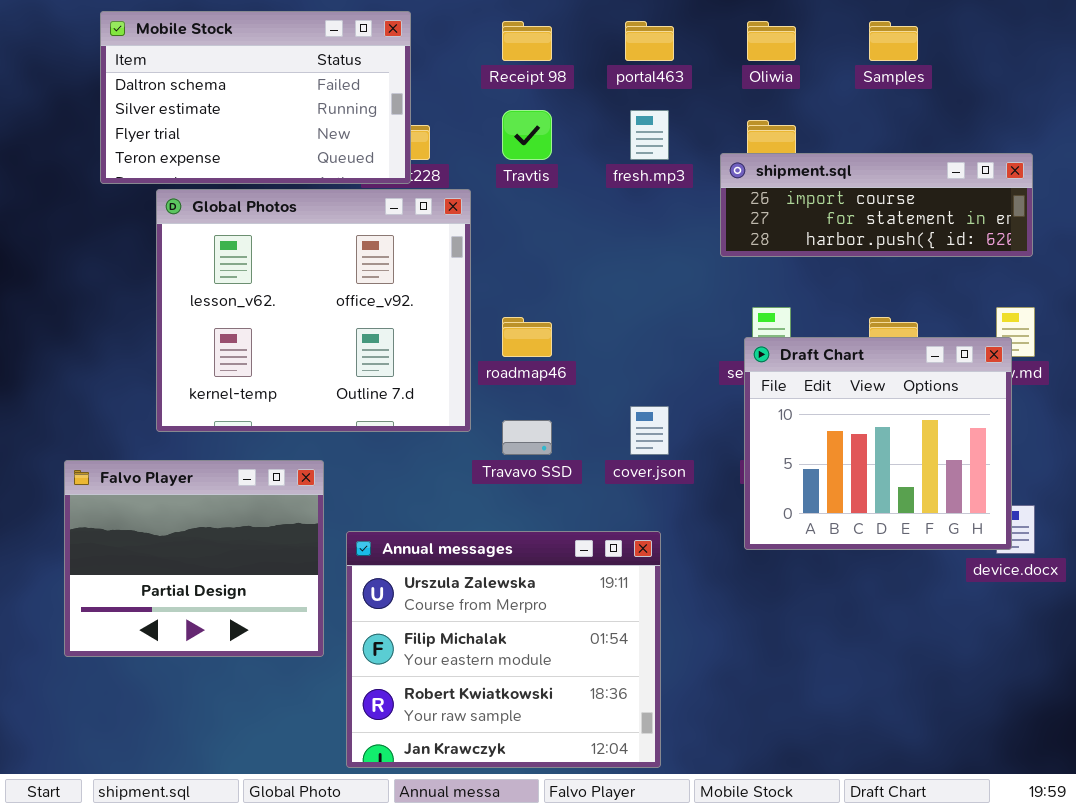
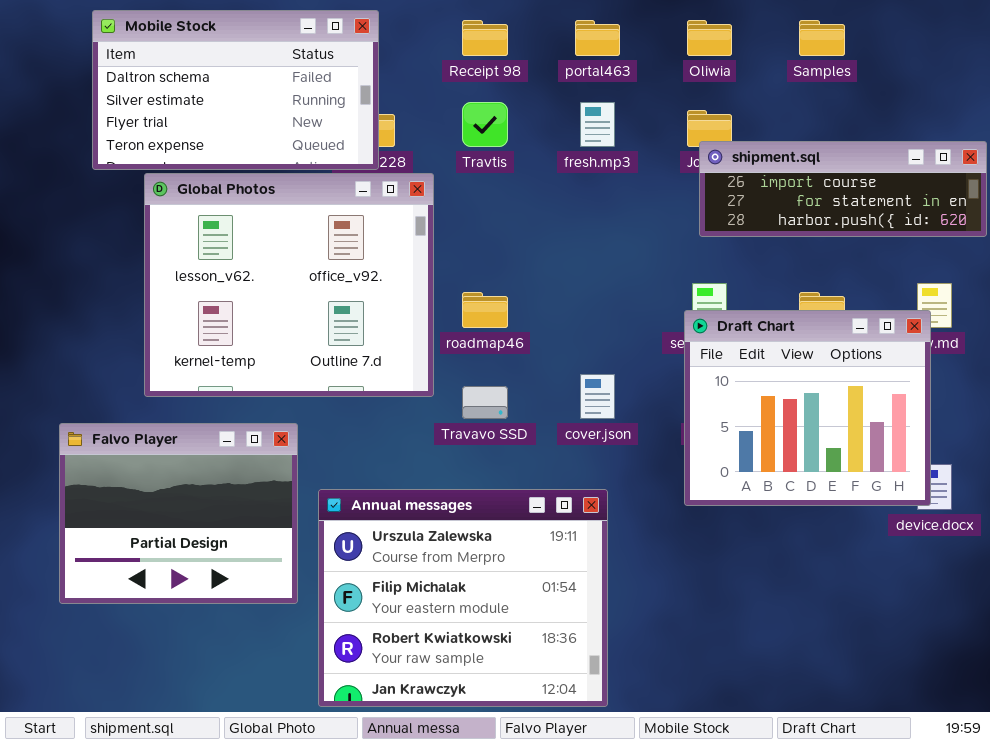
shipment.sql: [720,153,1033,257] -> [699,141,987,237], moved

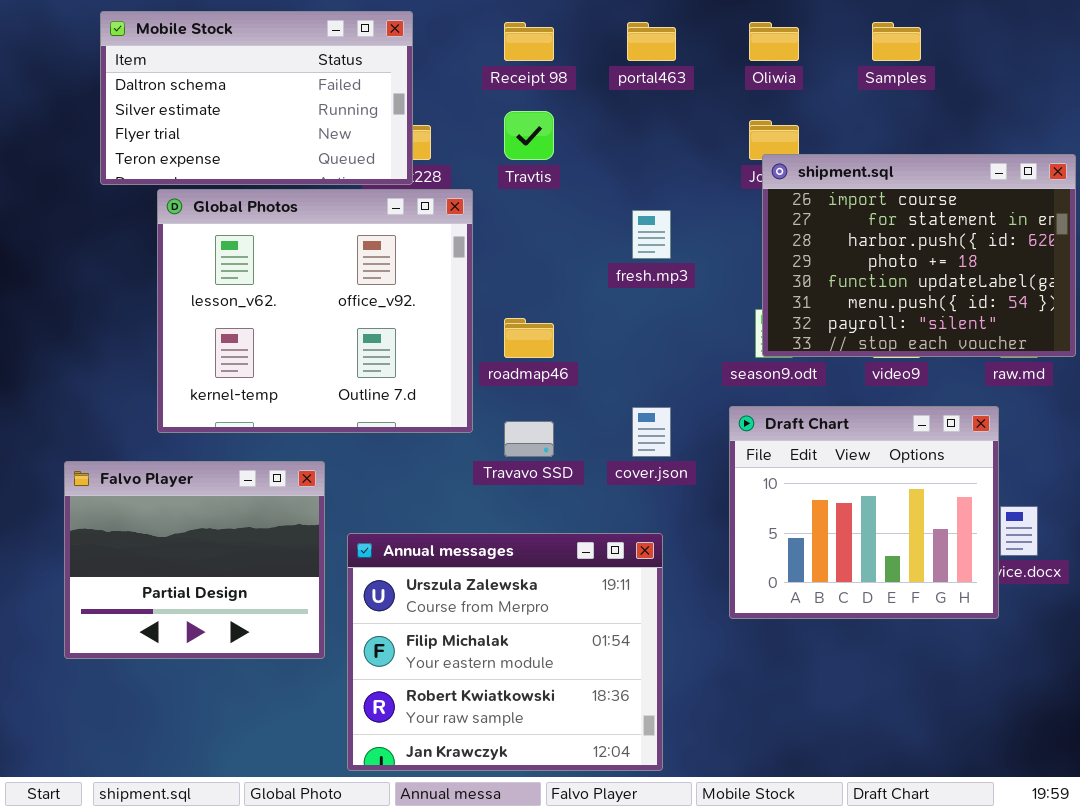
fresh.mp3: [580,102,615,147] -> [632,210,671,259], moved
shipment.sql: [699,141,987,237] -> [762,154,1076,357], resized
Draft Chart: [684,310,931,506] -> [729,406,999,619], moved

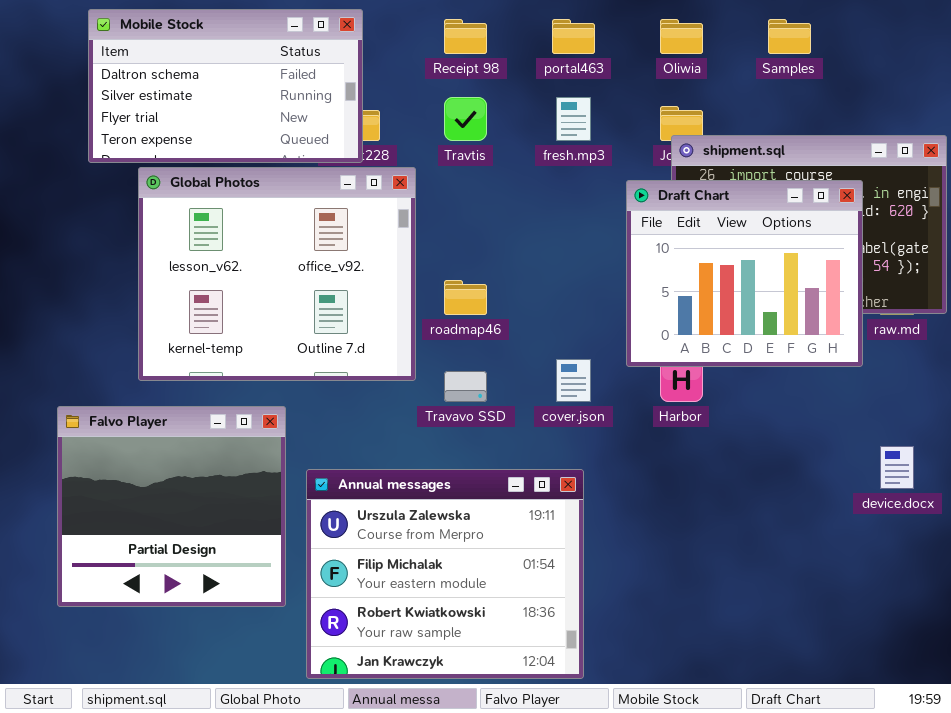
fresh.mp3: [632,210,671,259] -> [556,97,591,141], moved
Draft Chart: [729,406,999,619] -> [626,180,863,367], moved
Falvo Player: [64,461,325,659] -> [57,406,286,607], resized

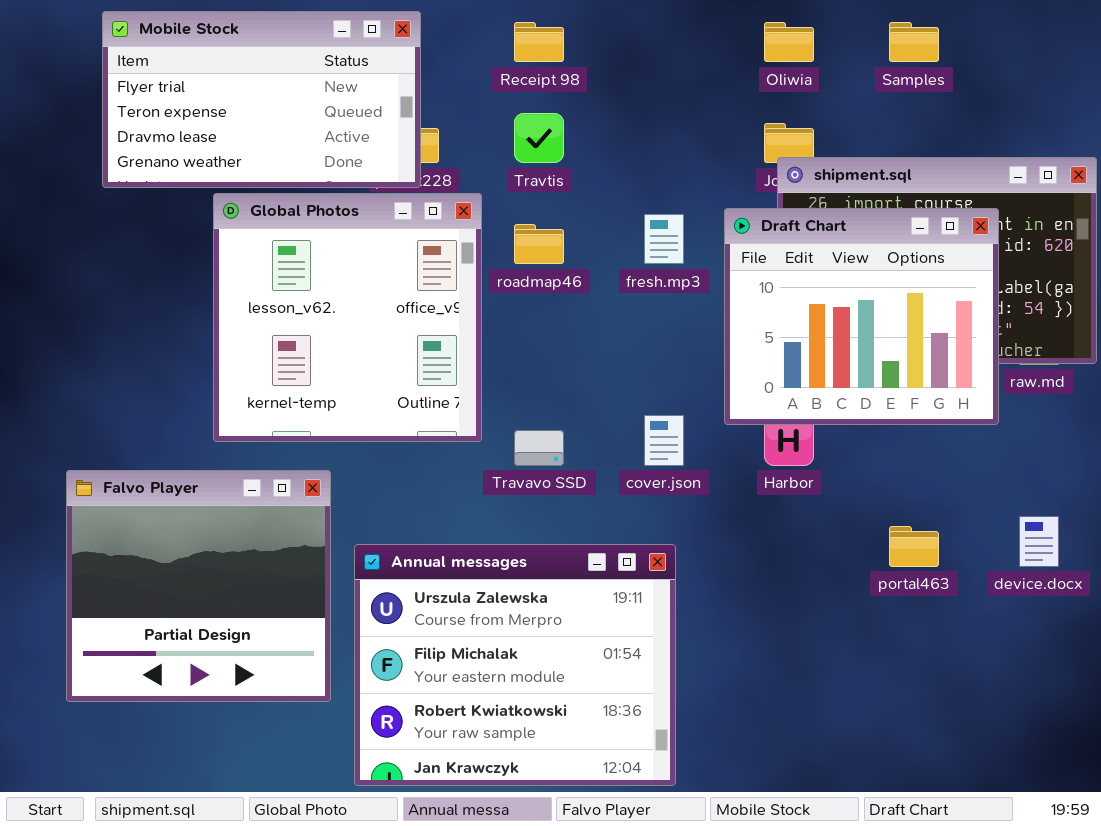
Mobile Stock: [88,9,363,163] -> [102,11,421,188], scrolled down 2 rows
portal463: [552,19,595,54] -> [889,526,939,567], moved
fresh.mp3: [556,97,591,141] -> [644,214,684,264], moved
Global Photos: [138,167,416,381] -> [213,193,482,442], resized
roadmap46: [444,280,487,315] -> [514,224,564,264], moved

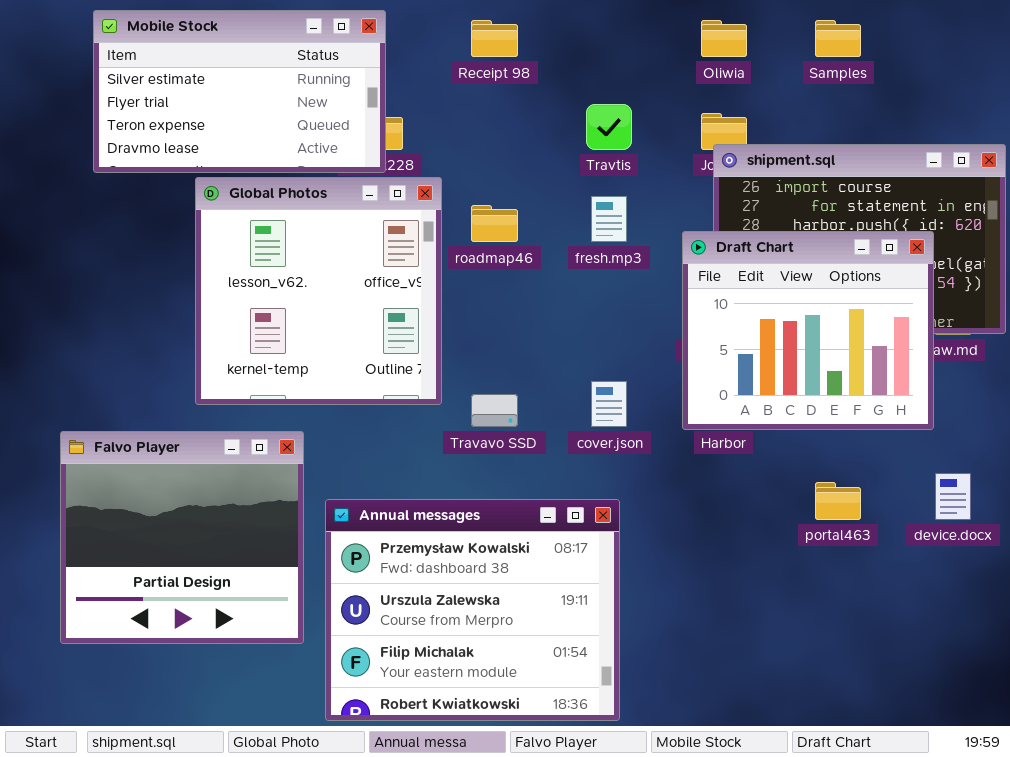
Mobile Stock: [102,11,421,188] -> [93,10,386,173], scrolled up 1 row
Travtis: [514,113,564,163] -> [586,104,632,150], moved
Draft Chart: [724,208,999,425] -> [682,231,934,430], moved
Annual messages: [354,544,676,786] -> [325,499,620,721], scrolled up 1 row

